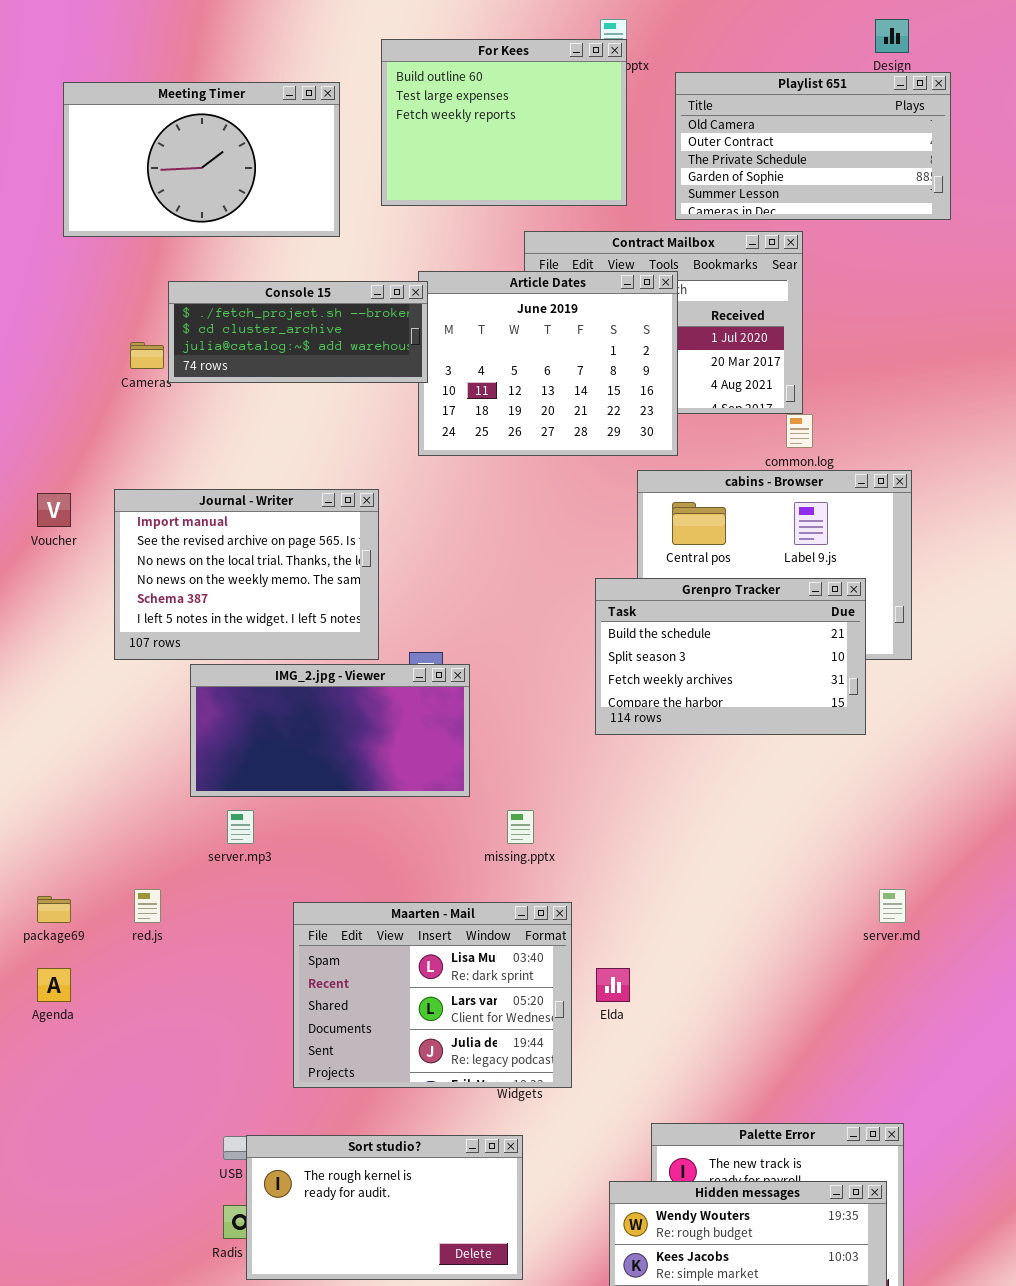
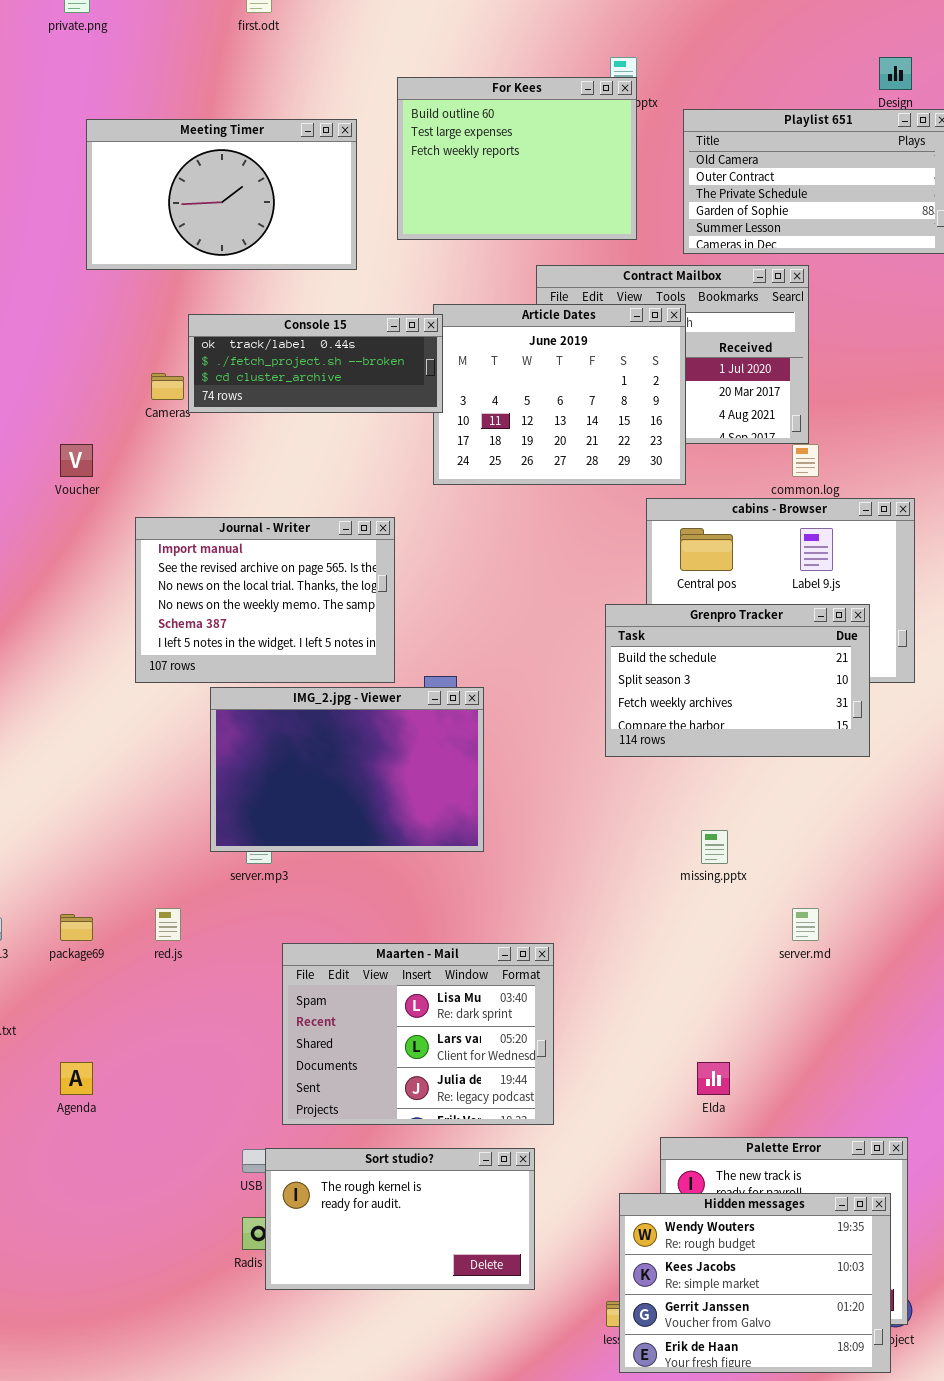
Console 15: [168,281,428,383] -> [188,314,443,413], scrolled up 1 row
Voucher: [37,493,71,527] -> [60,444,93,477], moved
IMG_2.jpg - Viewer: [190,664,470,797] -> [210,687,484,852], resized
missing.pptx: [507,810,534,844] -> [701,830,728,864], moved
server.md: [879,889,906,923] -> [792,908,819,941], moved
Maarten - Mail: [293,902,572,1088] -> [282,943,554,1125], moved
Agenda: [37,968,71,1002] -> [60,1062,93,1095], moved
Elda: [596,968,630,1002] -> [697,1062,730,1095], moved

